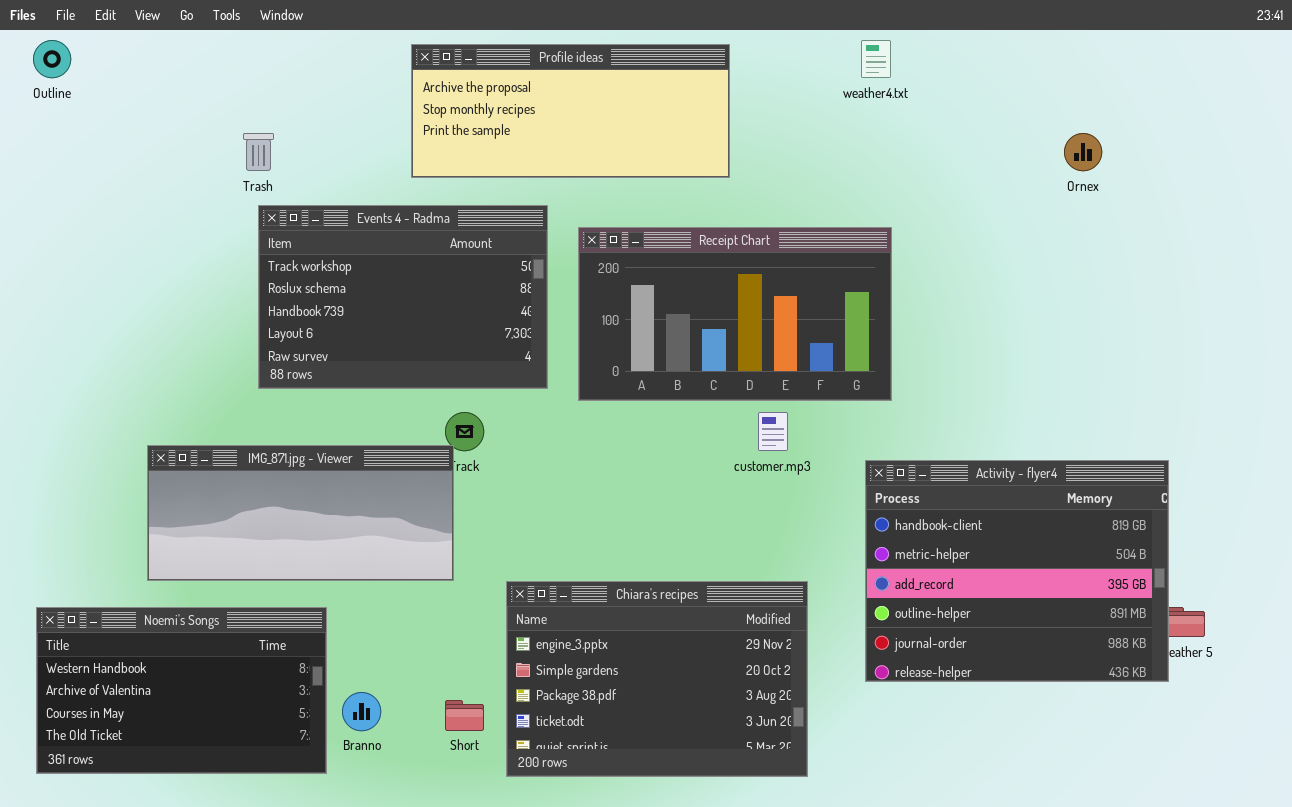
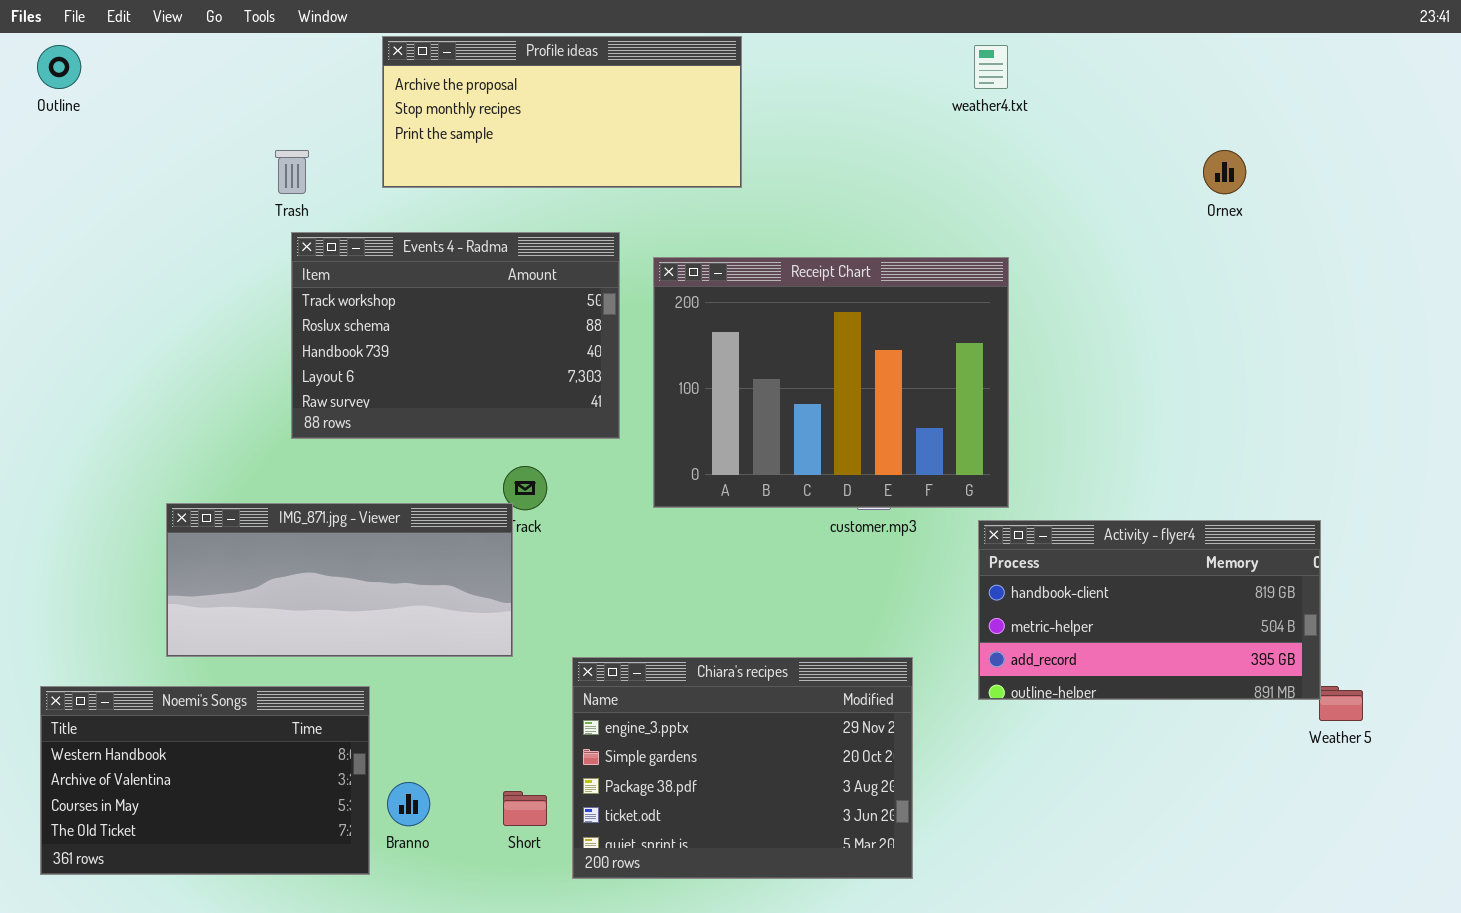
Profile ideas: [411,44,730,178] -> [382,36,742,188], moved
Receipt Chart: [578,227,892,401] -> [653,257,1009,508], resized
Activity - flyer4: [865,460,1169,682] -> [978,520,1321,700], resized

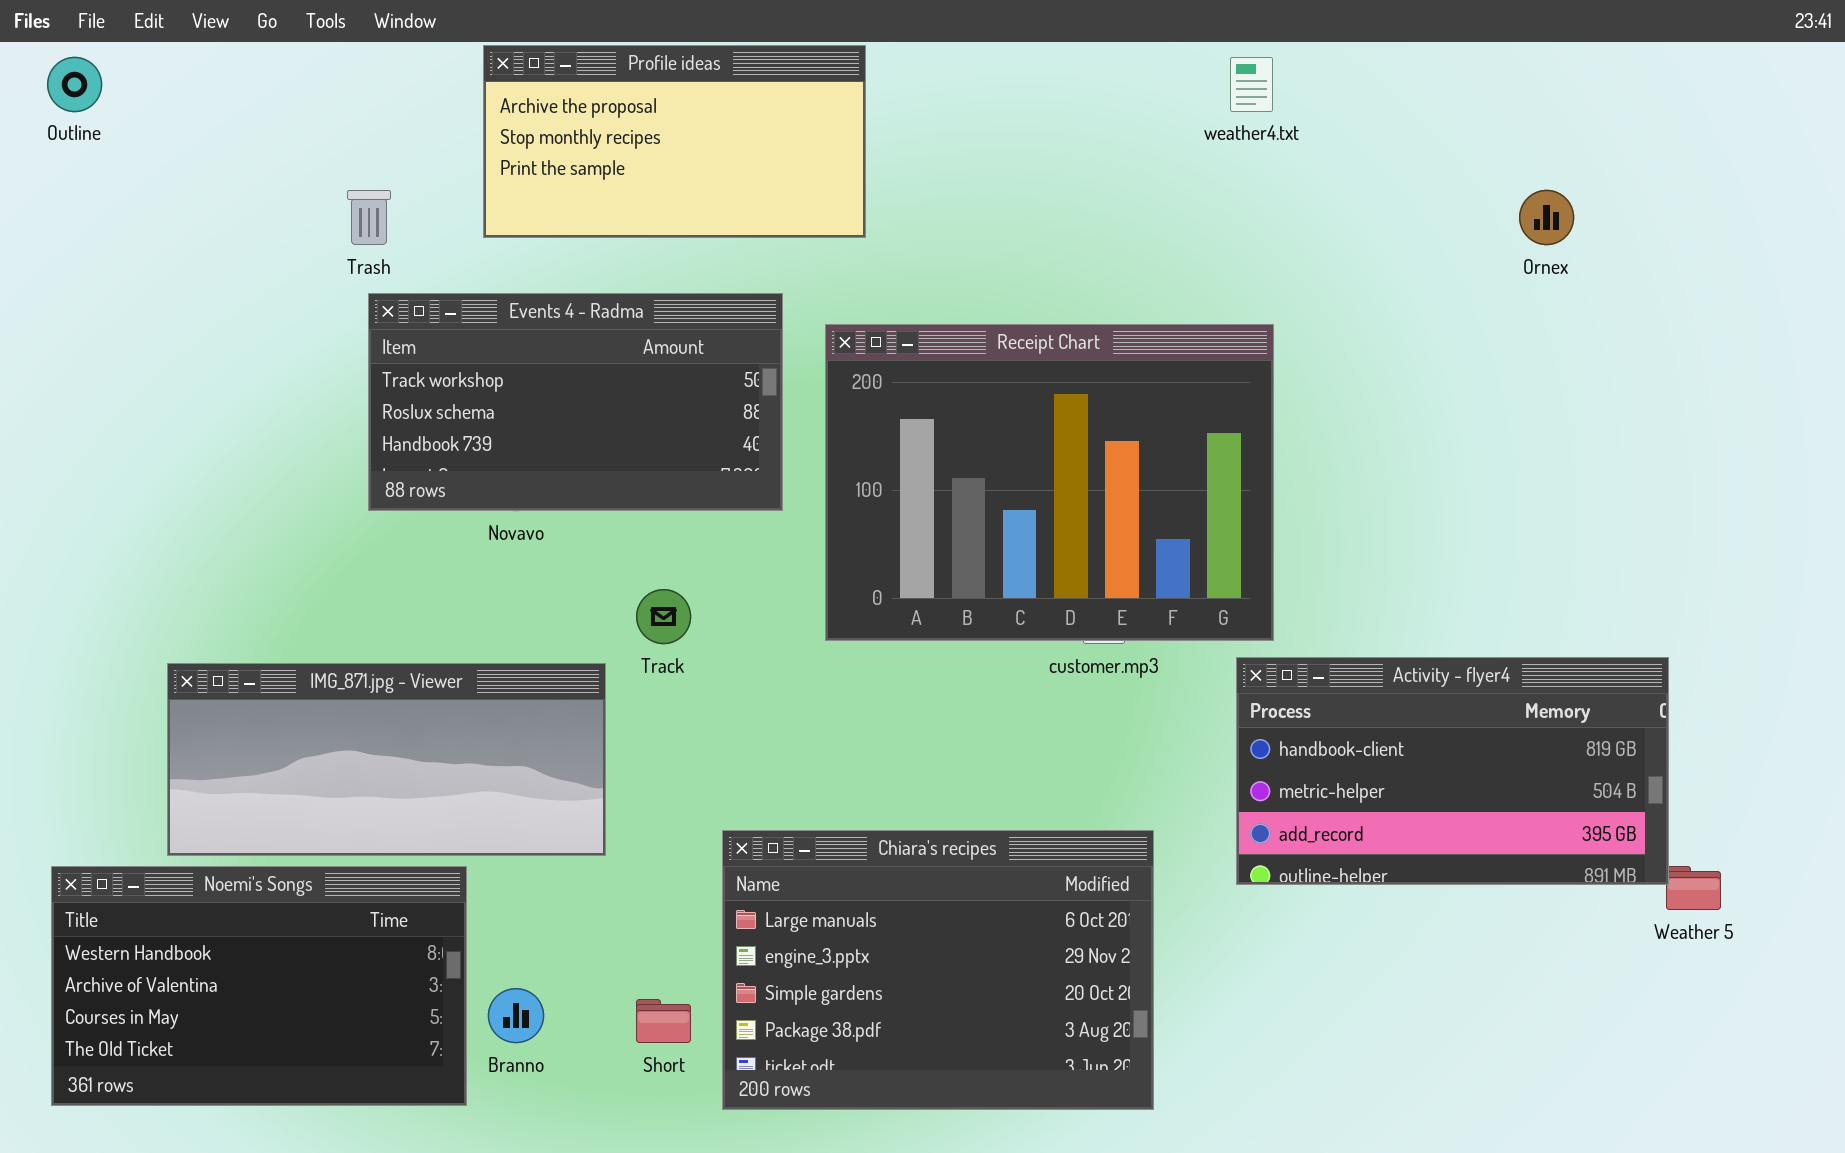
Profile ideas: [382,36,742,188] -> [483,45,866,238], resized
Events 4 - Radma: [291,232,620,439] -> [368,293,783,511], resized
IMG_871.jpg - Viewer: [166,503,513,657] -> [167,663,606,856], moved
Chiara's recipes: [572,657,913,879] -> [722,830,1154,1110], scrolled up 1 row

